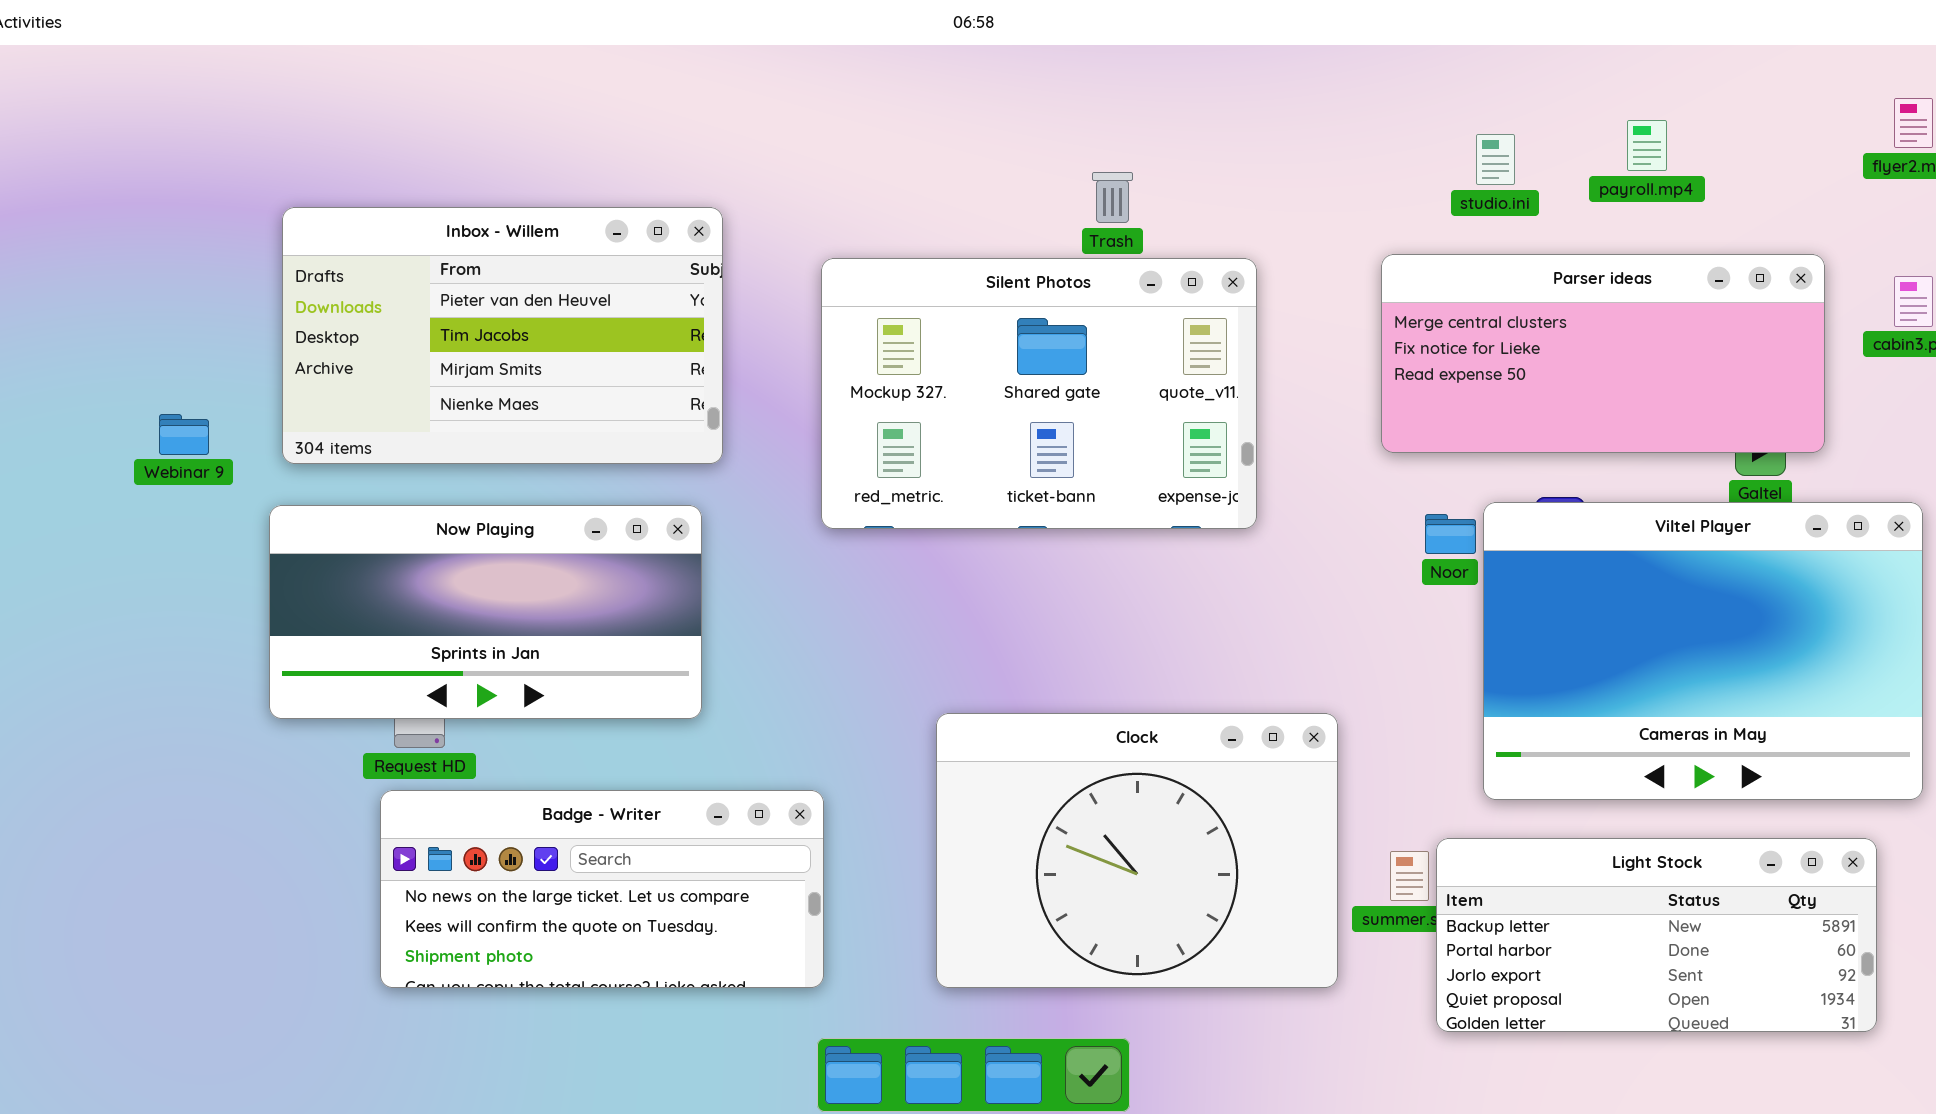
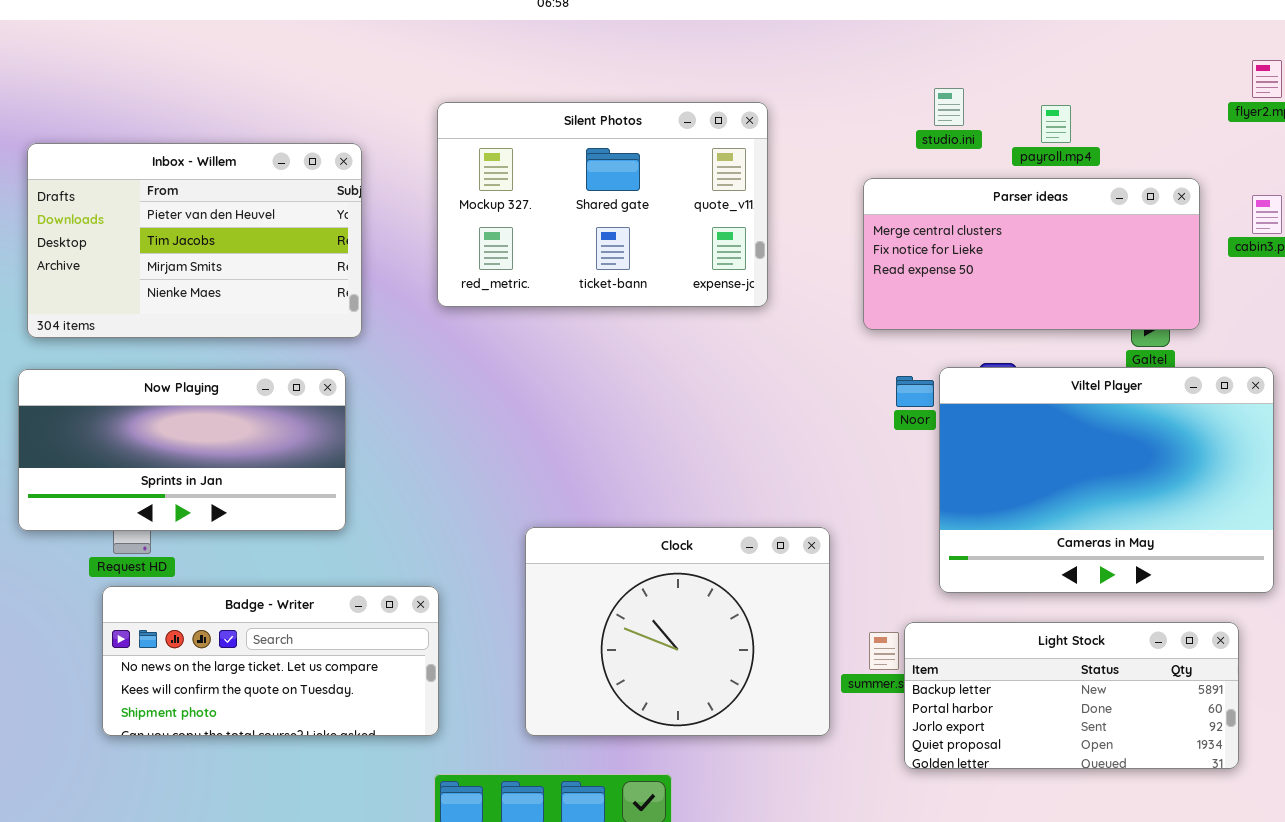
payroll.mp4: [1627,120,1667,171] -> [1041,105,1071,143], moved
Silent Photos: [821,258,1257,529] -> [437,102,768,307], moved

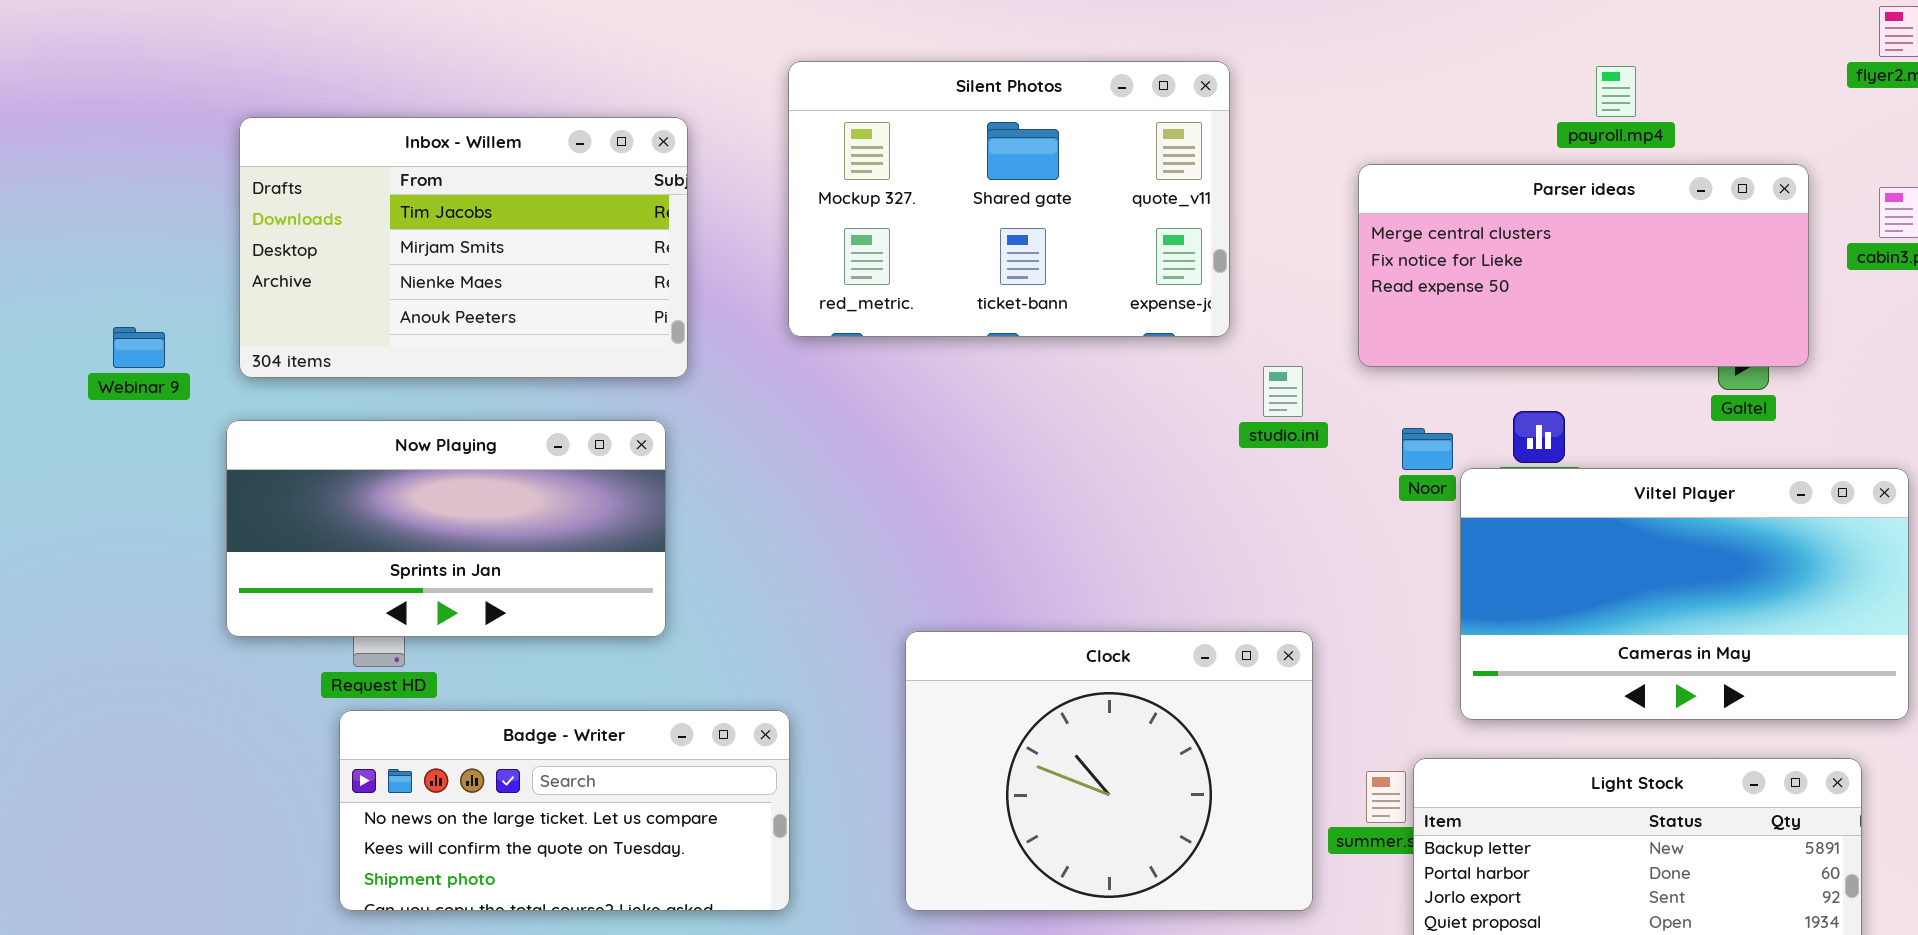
studio.ini: [934,88,964,126] -> [1263,366,1303,417], moved
Inbox - Willem: [27,143,362,338] -> [239,117,688,378], scrolled down 1 row
Viltel Player: [939,367,1274,593] -> [1460,468,1909,720], resized

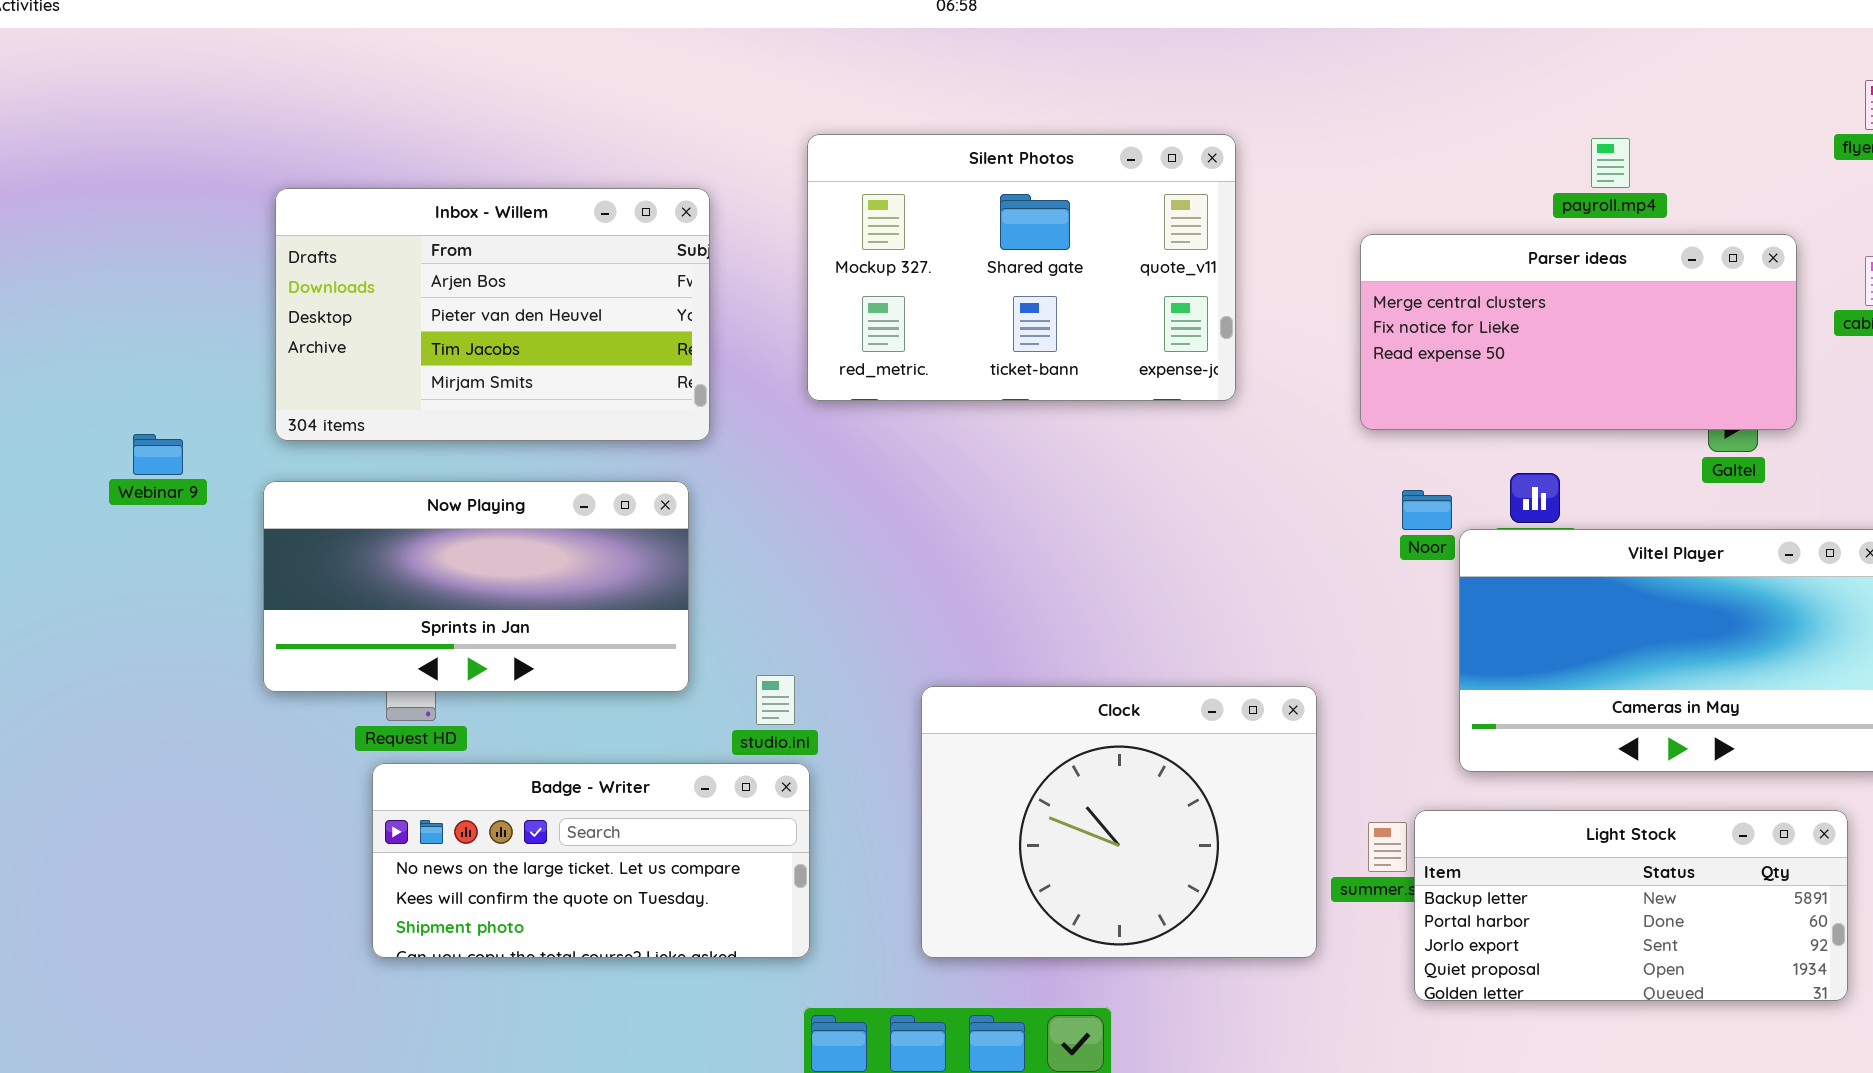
Inbox - Willem: [239,117,688,378] -> [275,188,710,441], scrolled up 2 rows
Webinar 9: [113,327,165,368] -> [133,434,183,475], moved
studio.ini: [1263,366,1303,417] -> [756,675,795,725], moved

